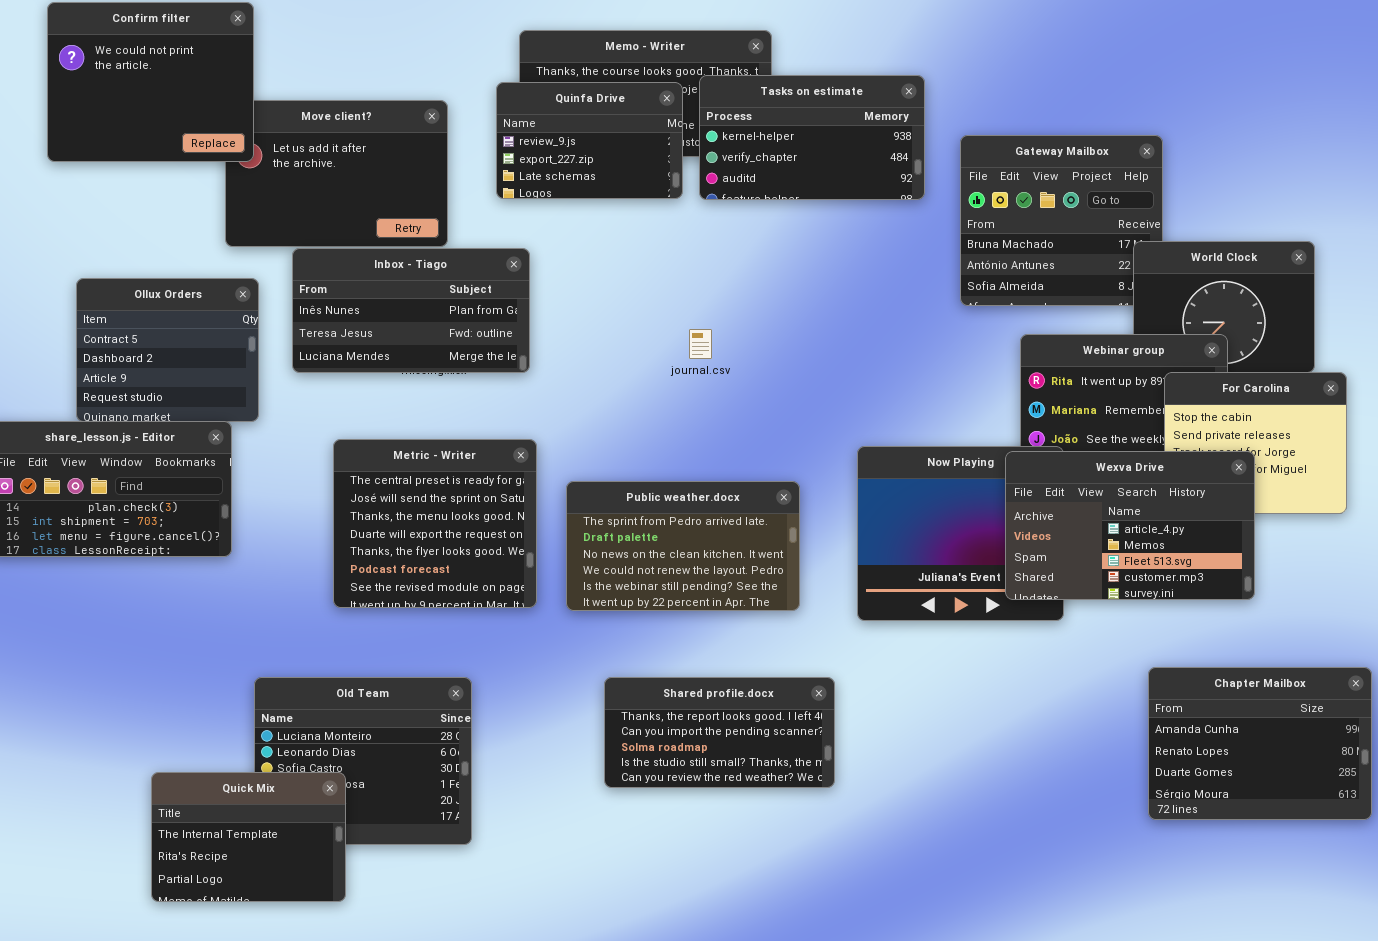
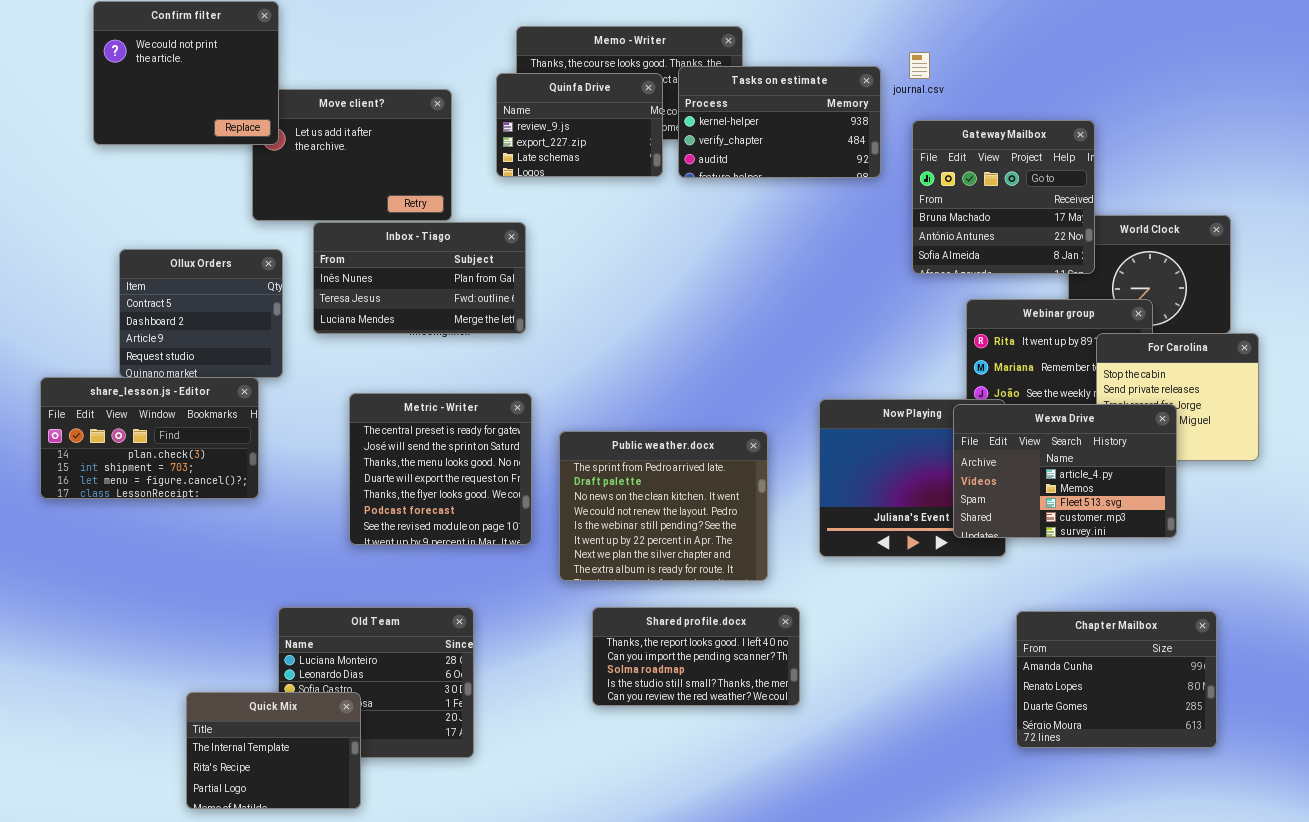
Gateway Mailbox: [960,135,1163,306] -> [912,120,1095,274], raised
journal.csv: [689,329,712,359] -> [909,52,930,79], moved
Public weather.docx: [566,481,800,611] -> [559,431,768,581], resized
Chapter Mailbox: [1148,667,1372,820] -> [1016,611,1217,748], moved

